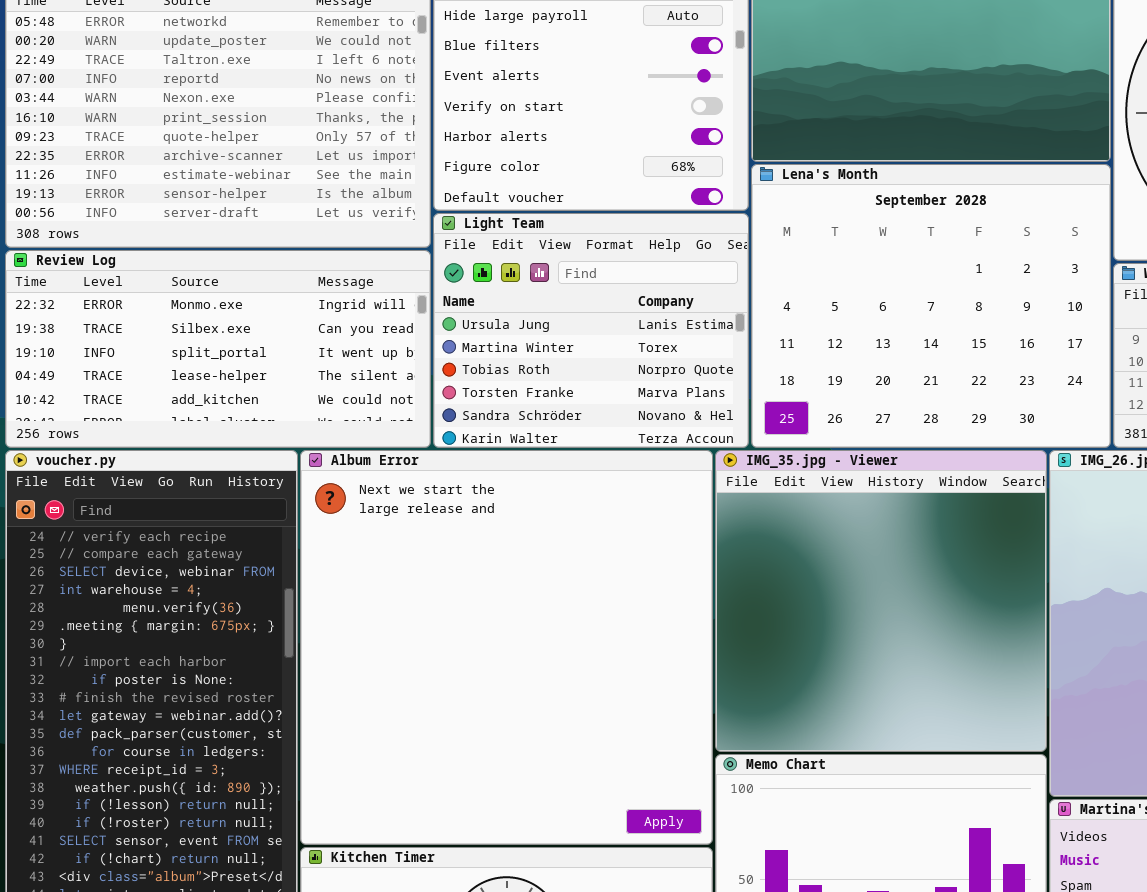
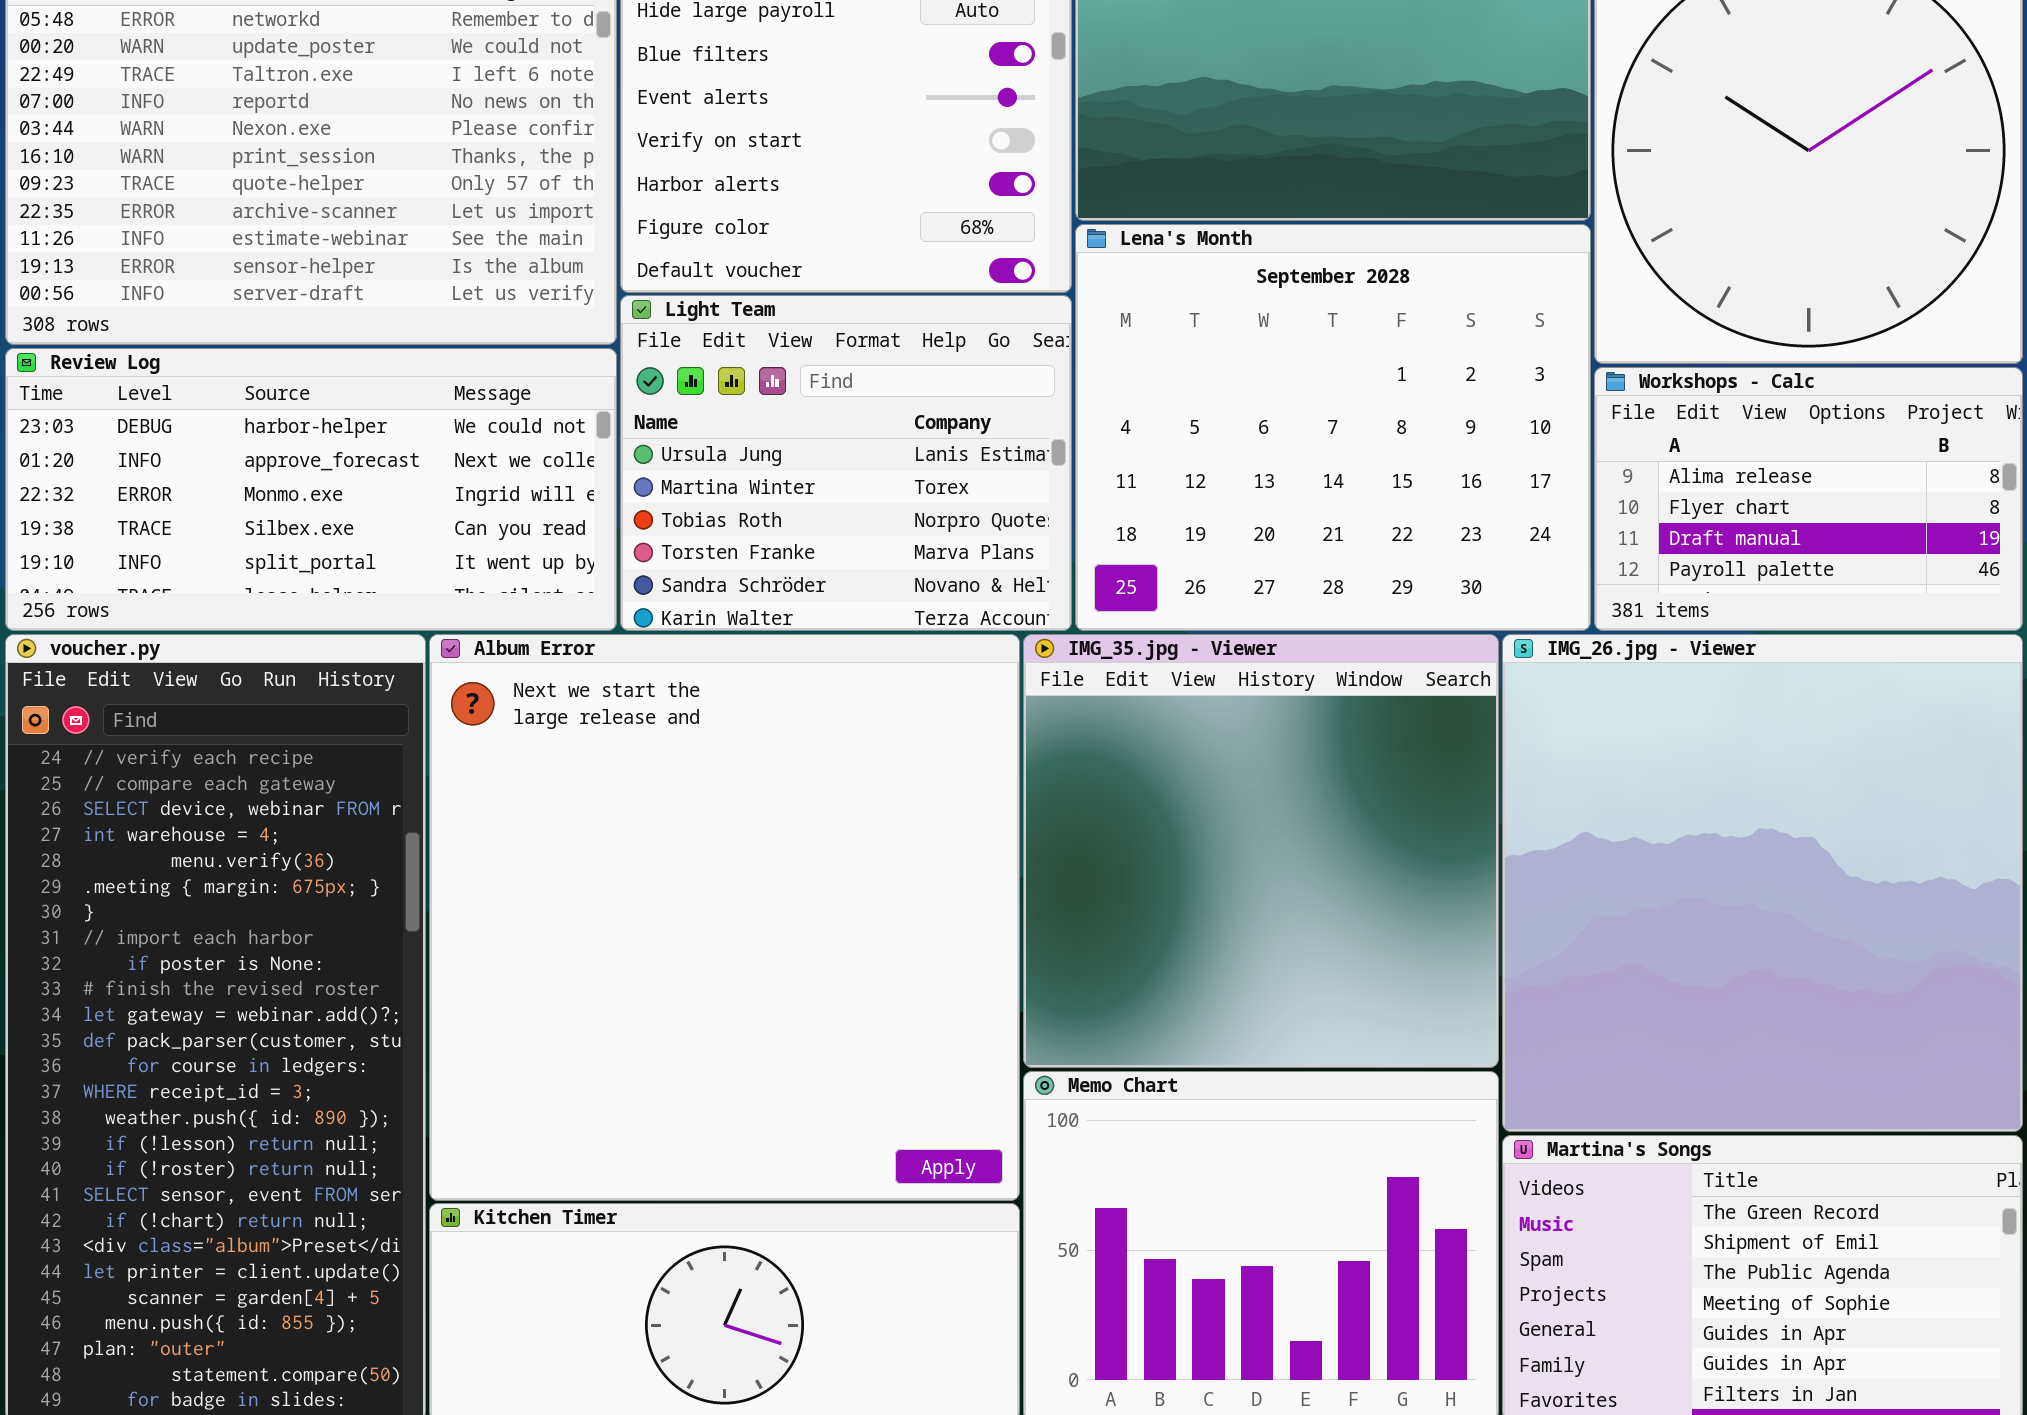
Review Log: [5,250,431,448] -> [5,348,617,631], scrolled up 2 rows

